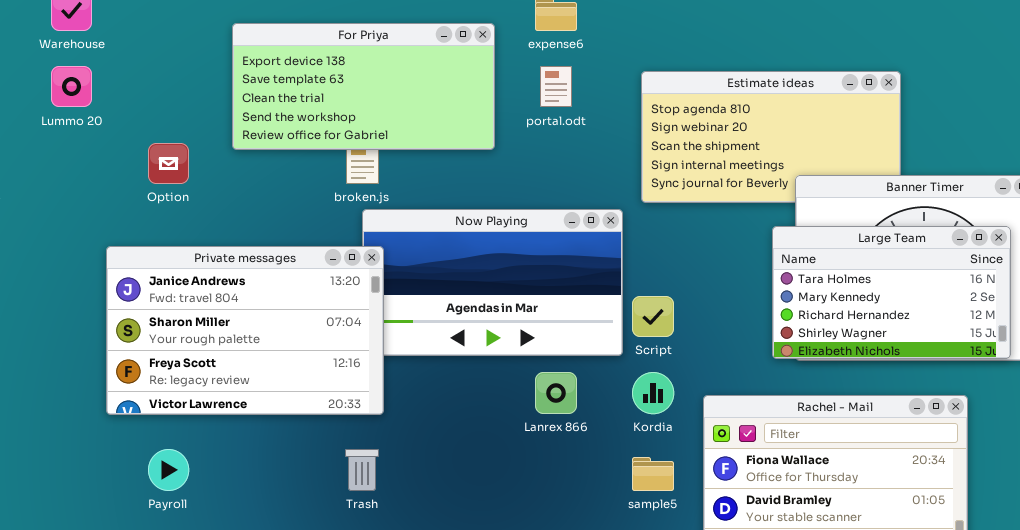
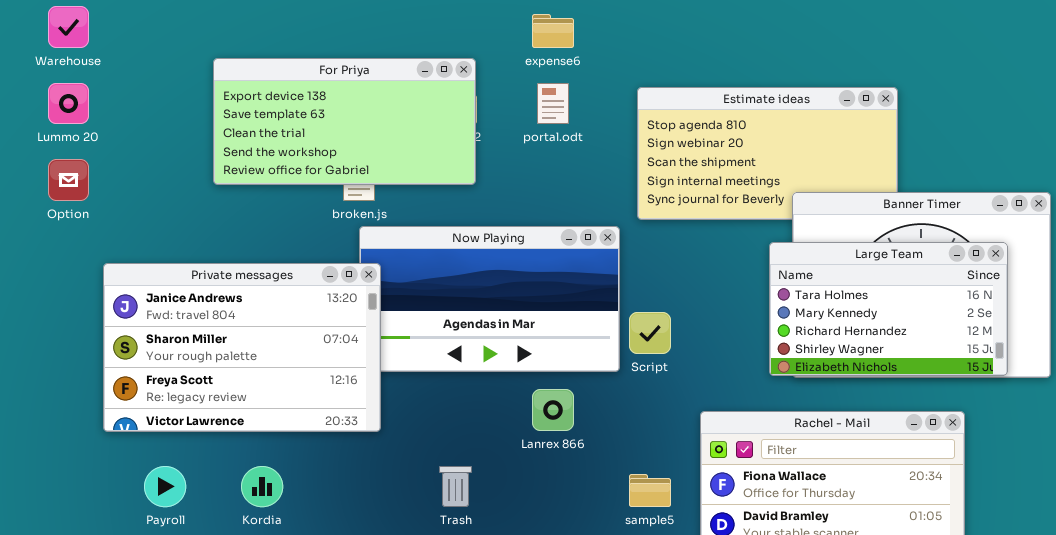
For Priya: [232,23,495,150] -> [213,58,476,185], moved
Option: [148,143,189,184] -> [48,159,89,201], moved
Kordia: [632,372,674,414] -> [241,466,283,507], moved
Trash: [345,449,379,491] -> [439,466,472,507], moved

